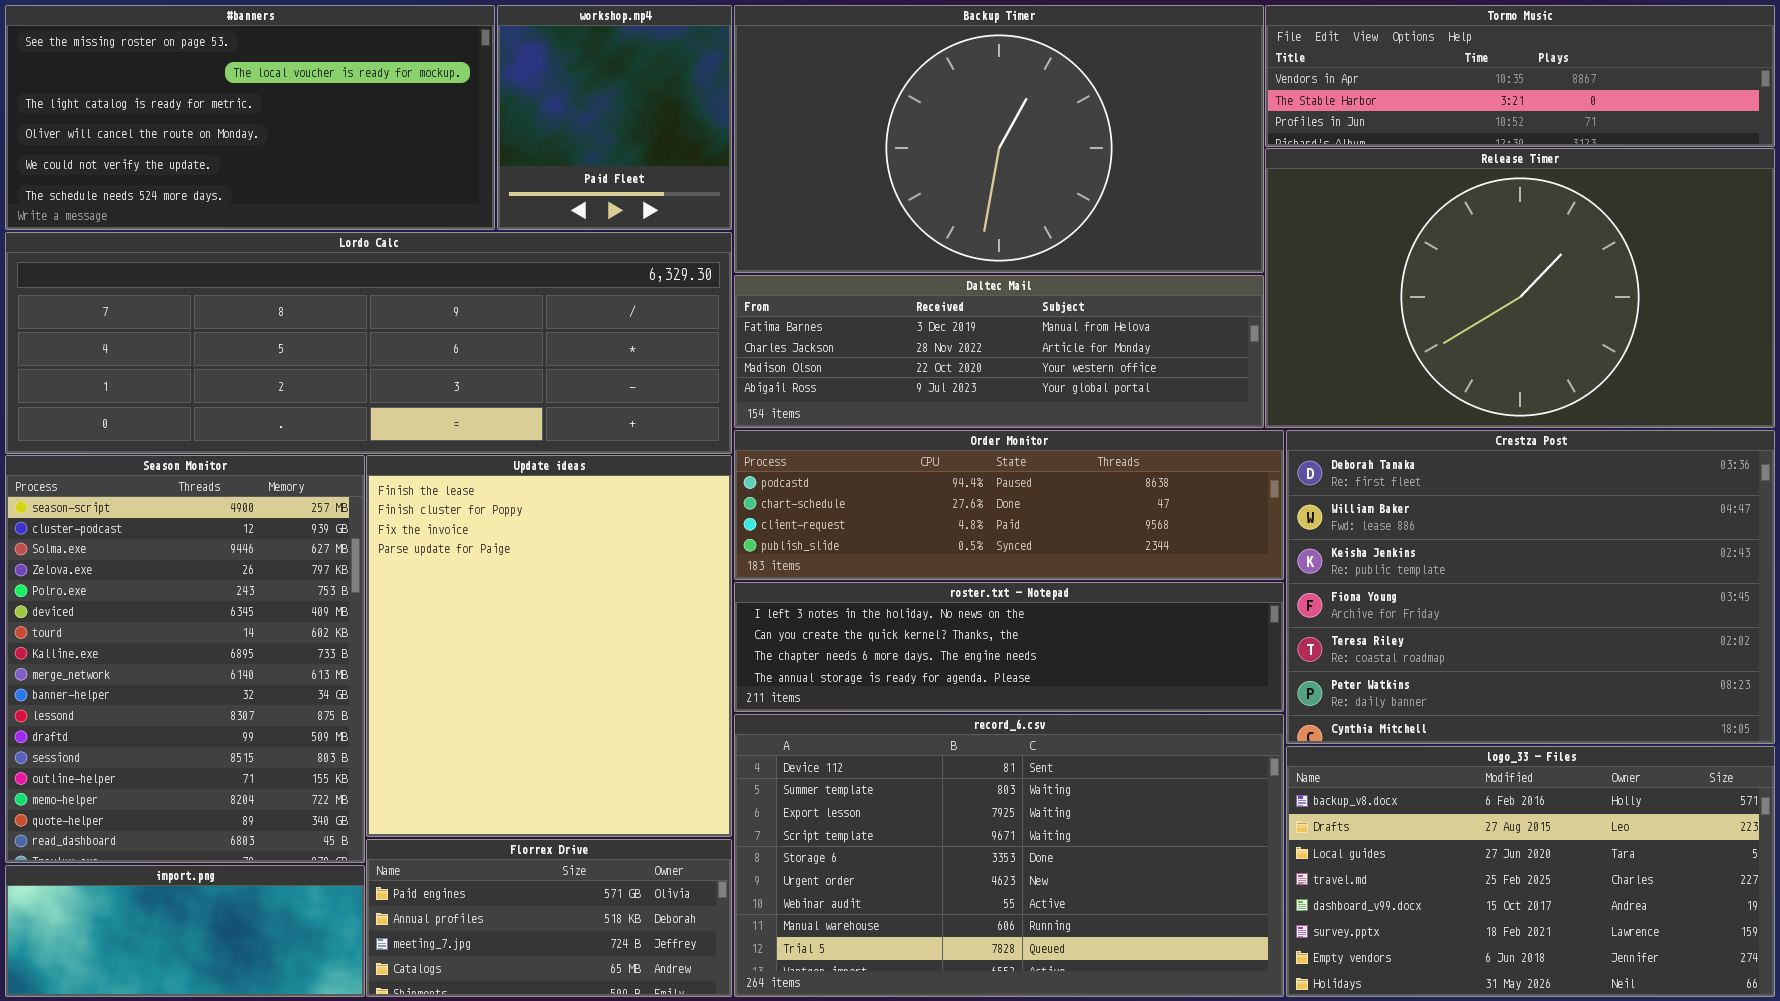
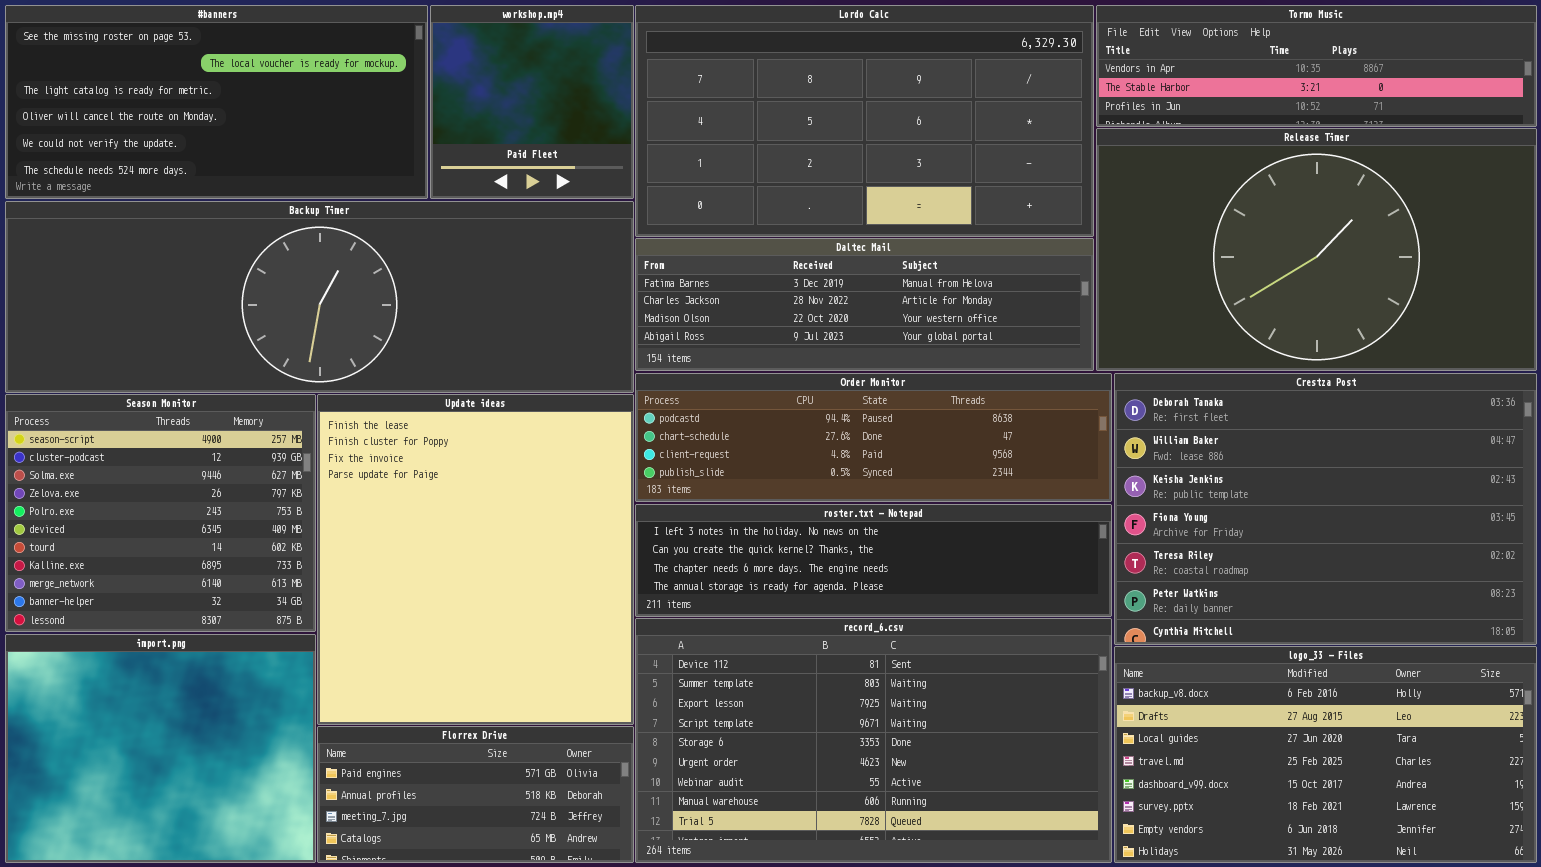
Backup Timer: [734,5,1264,273] -> [5,201,634,393], moved, resized
Lordo Calc: [5,232,732,454] -> [635,5,1094,237], moved, resized
Season Monitor: [5,455,365,863] -> [5,394,316,632], resized
import.png: [5,865,365,997] -> [5,634,316,863], resized

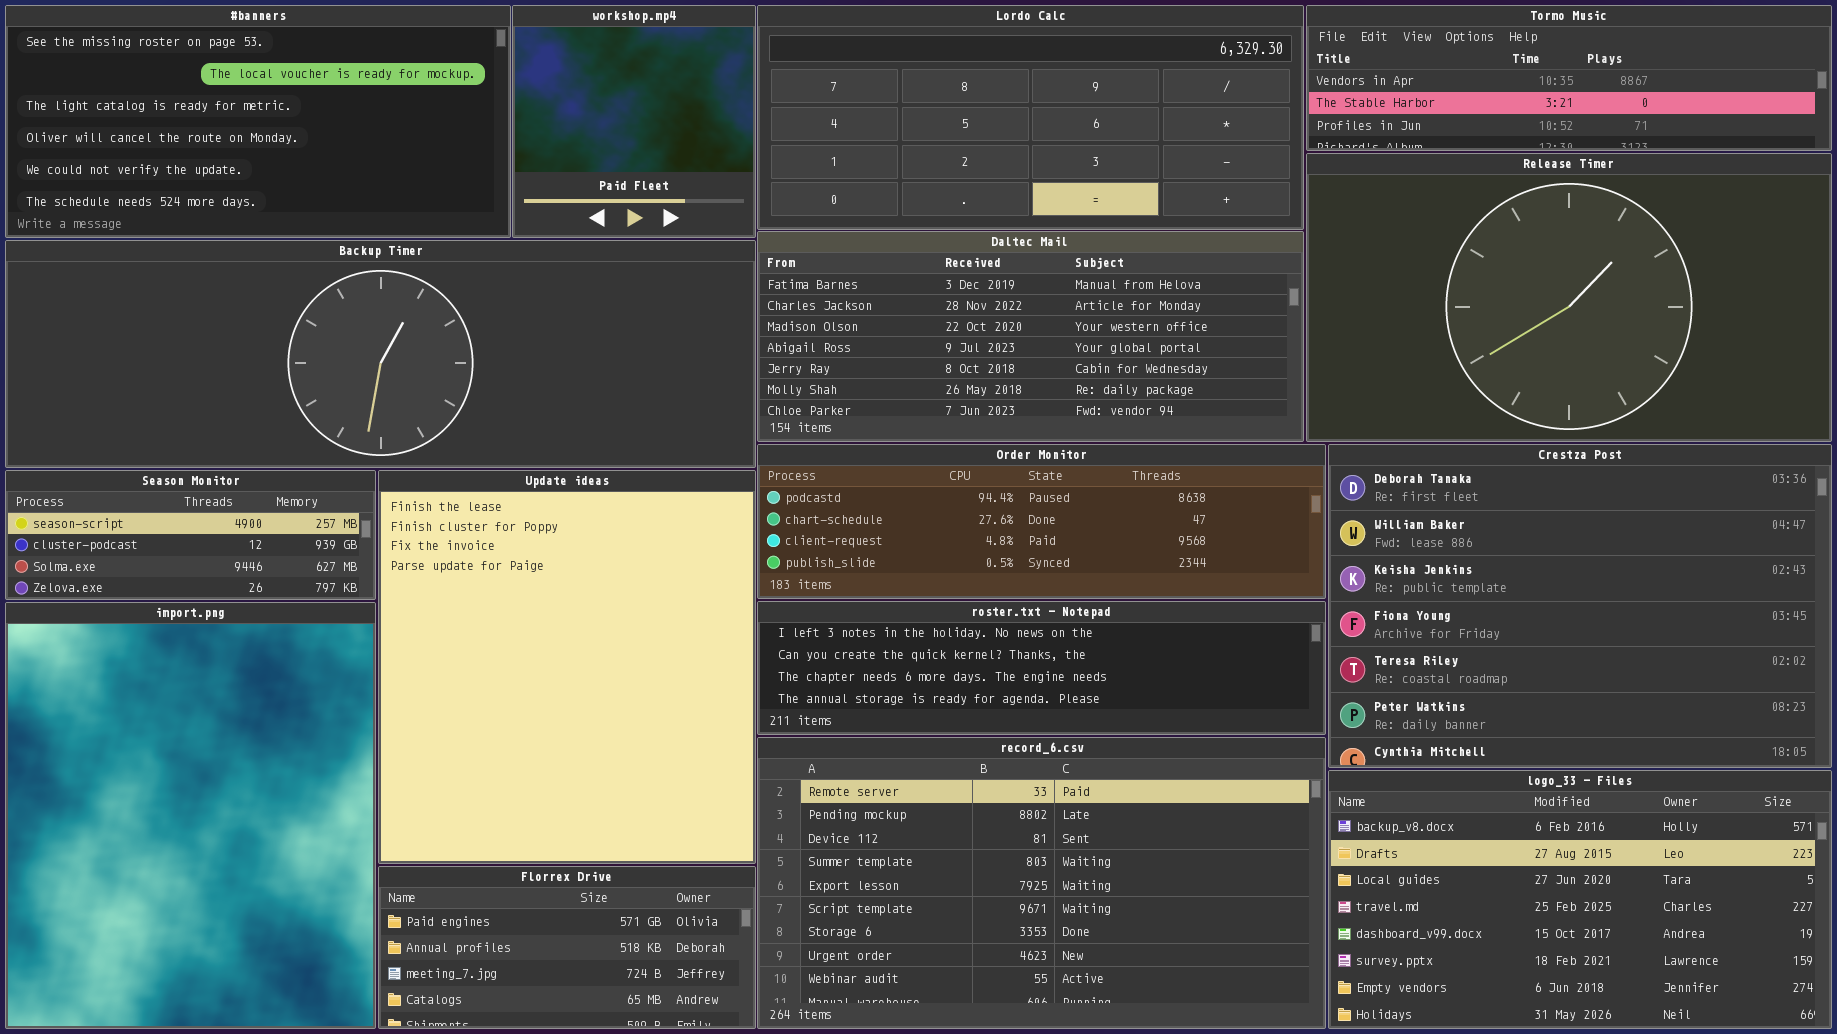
Lordo Calc: [635,5,1094,237] -> [757,5,1304,230], resized
Daltec Mail: [635,238,1094,371] -> [757,231,1304,442], resized
Season Monitor: [5,394,316,632] -> [5,470,376,600], resized
record_6.csv: [635,618,1112,863] -> [757,737,1326,1029], scrolled up 2 rows
import.png: [5,634,316,863] -> [5,602,376,1029], resized

